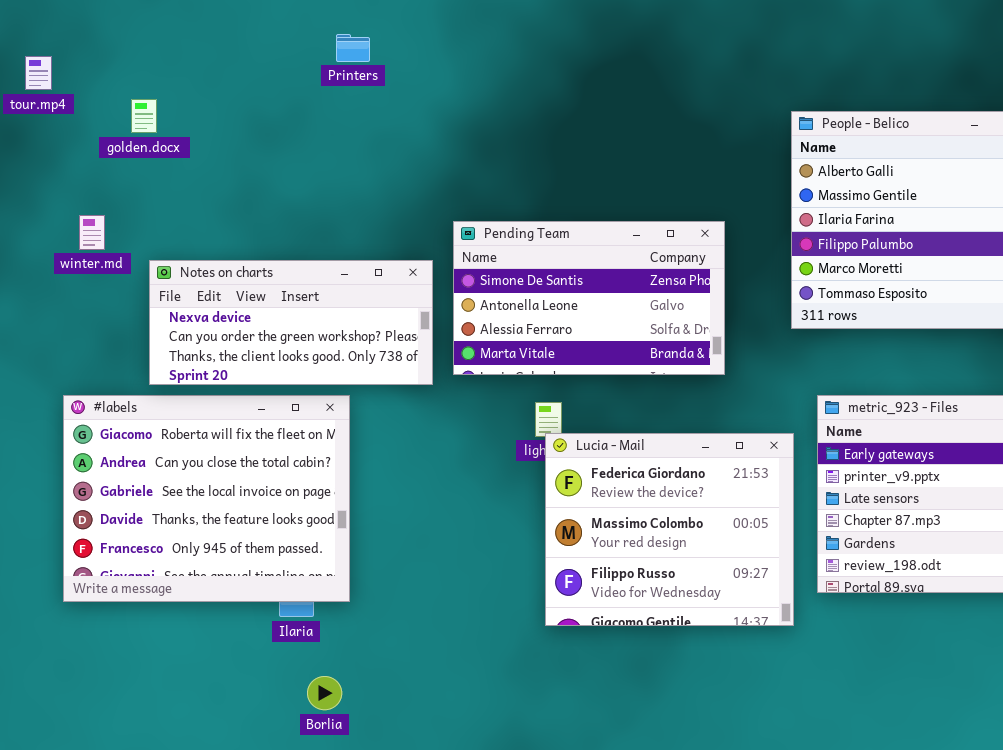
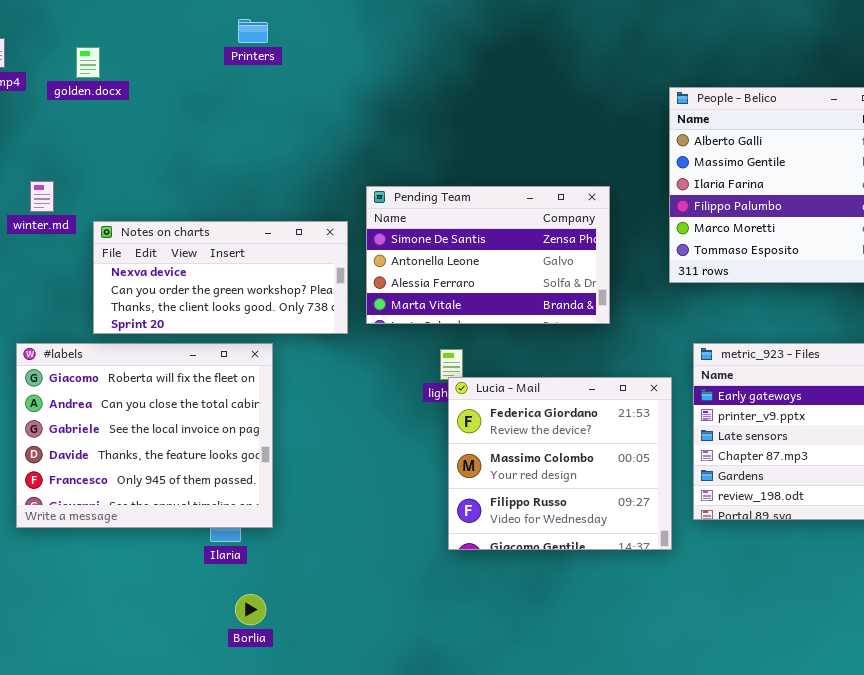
Printers: [336,34,370,62] -> [238,19,268,43], moved
golden.docx: [131,99,157,133] -> [76,47,100,78], moved

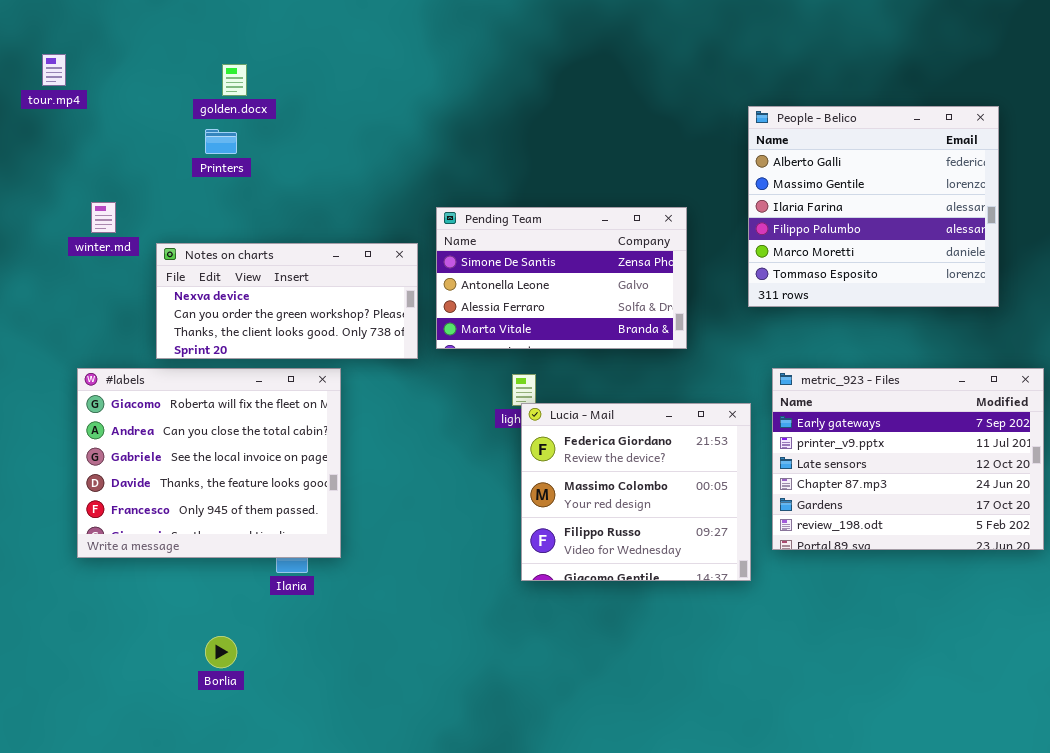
Printers: [238,19,268,43] -> [205,129,237,154], moved
golden.docx: [76,47,100,78] -> [222,64,247,96], moved
Borlia: [235,594,266,625] -> [205,636,237,668], moved

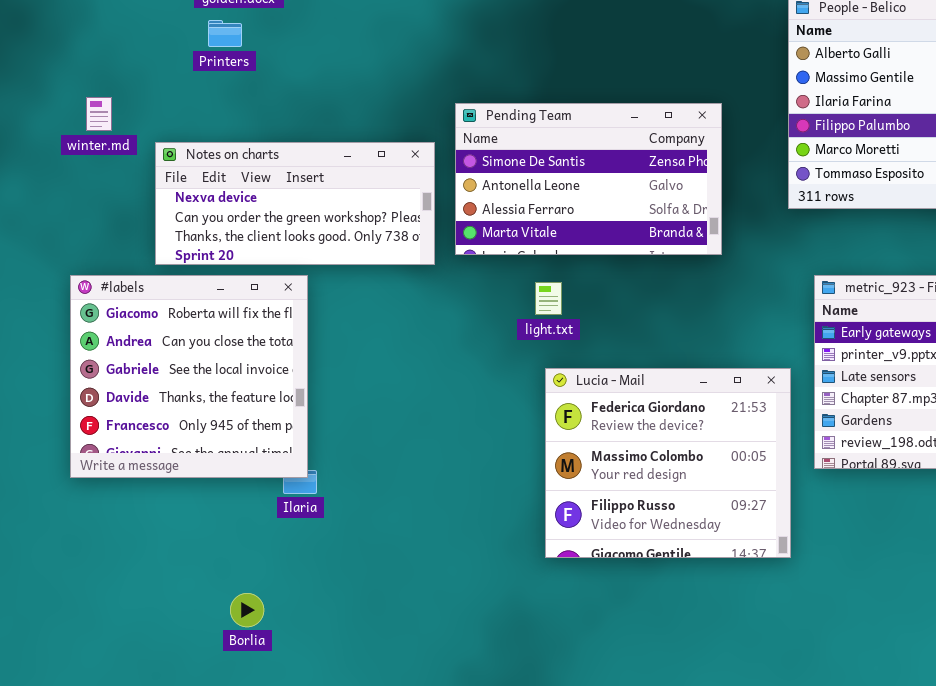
#labels: [77,368,341,558] -> [70,275,308,478], resized
Lucia - Mail: [521,403,751,581] -> [545,368,791,558], moved
Borlia: [205,636,237,668] -> [230,593,264,627], moved

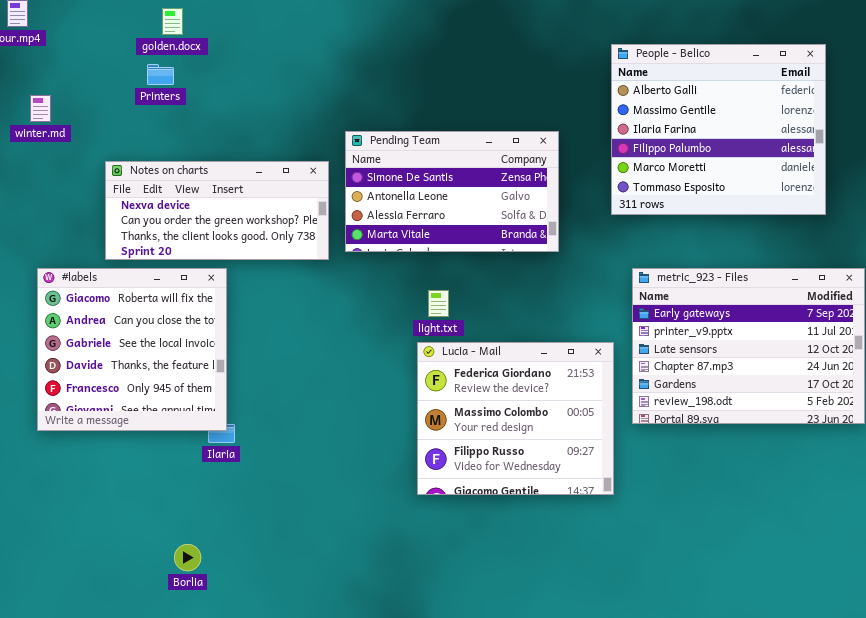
winter.md: [86,97,112,131] -> [30,95,51,122], moved
light.txt: [535,282,562,315] -> [428,290,449,317], moved
Borlia: [230,593,264,627] -> [174,544,201,571], moved

